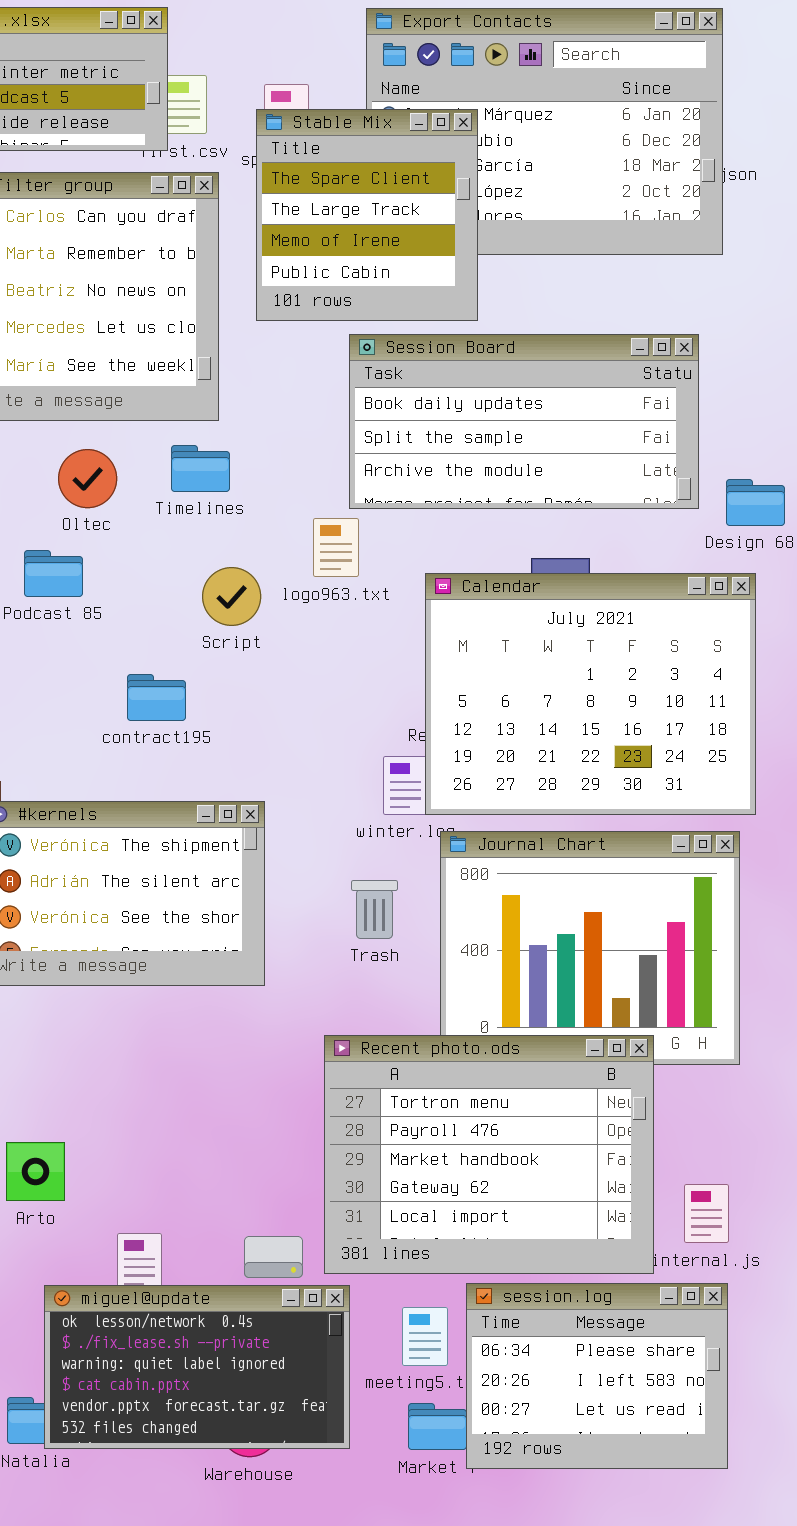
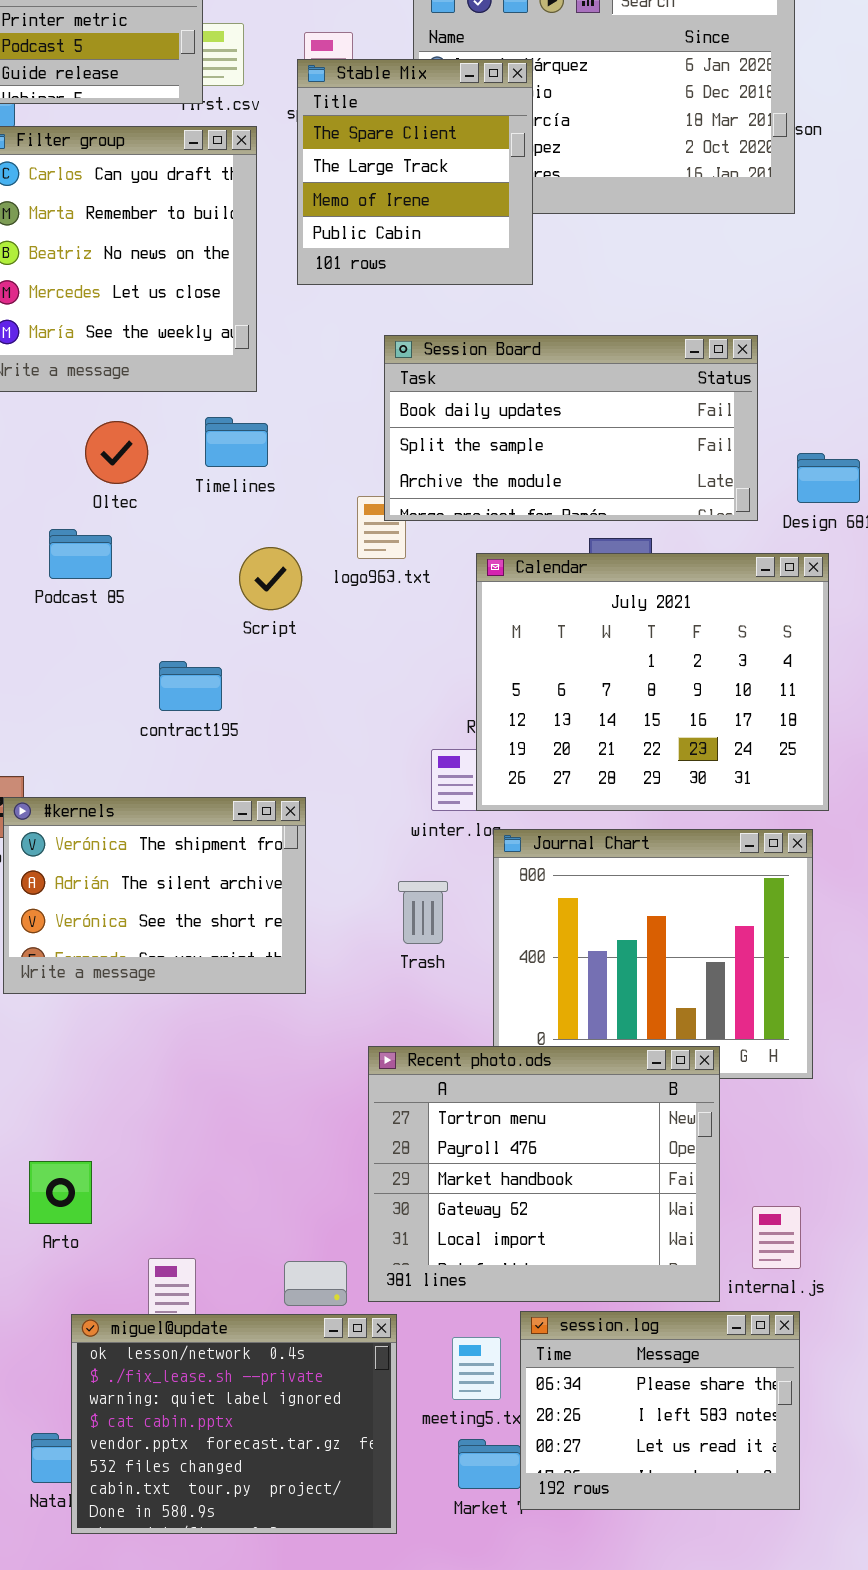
Session Board: [349,334,699,509] -> [384,335,758,521], moved
miguel@update: [44,1285,350,1449] -> [71,1314,397,1534], resized

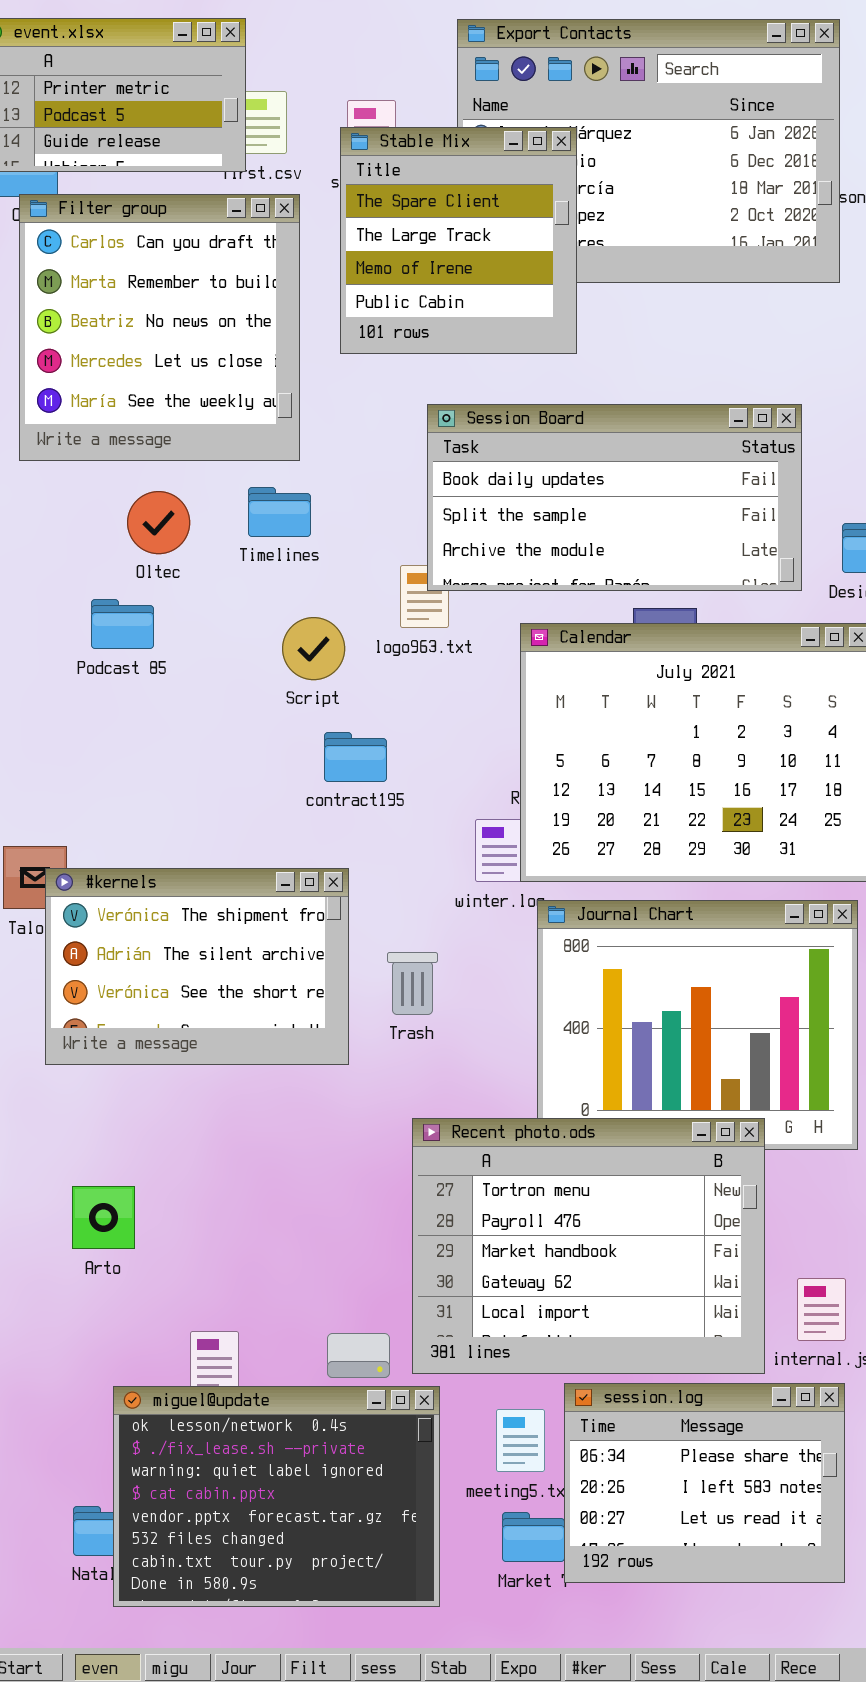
contract195: [159,661,222,711] -> [324,732,387,782], moved
Trash: [398,881,448,944] -> [387,952,438,1015], moved
Arto: [29,1161,92,1224] -> [72,1186,135,1249], moved

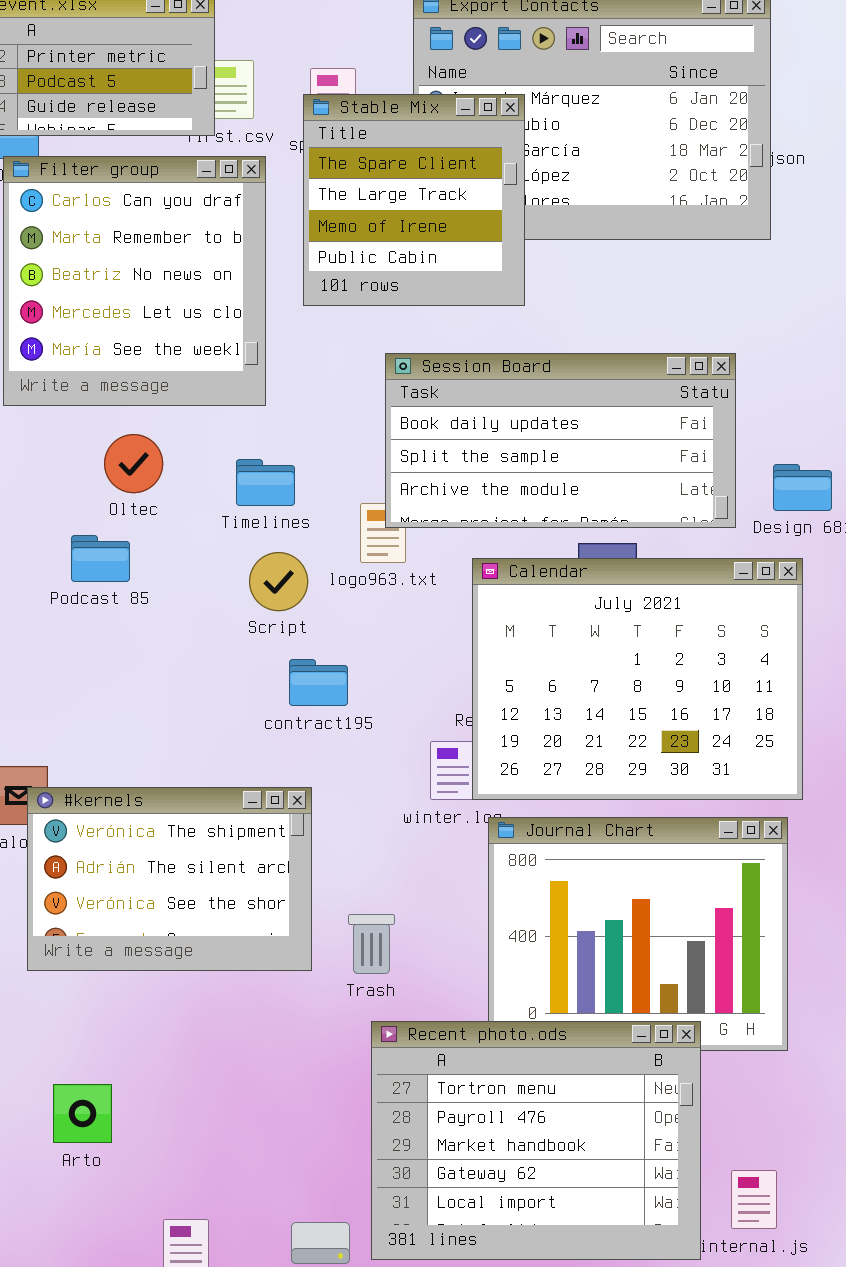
Timelines: [248,487,311,537] -> [236,459,295,506], moved
Trash: [387,952,438,1015] -> [348,914,395,974], moved

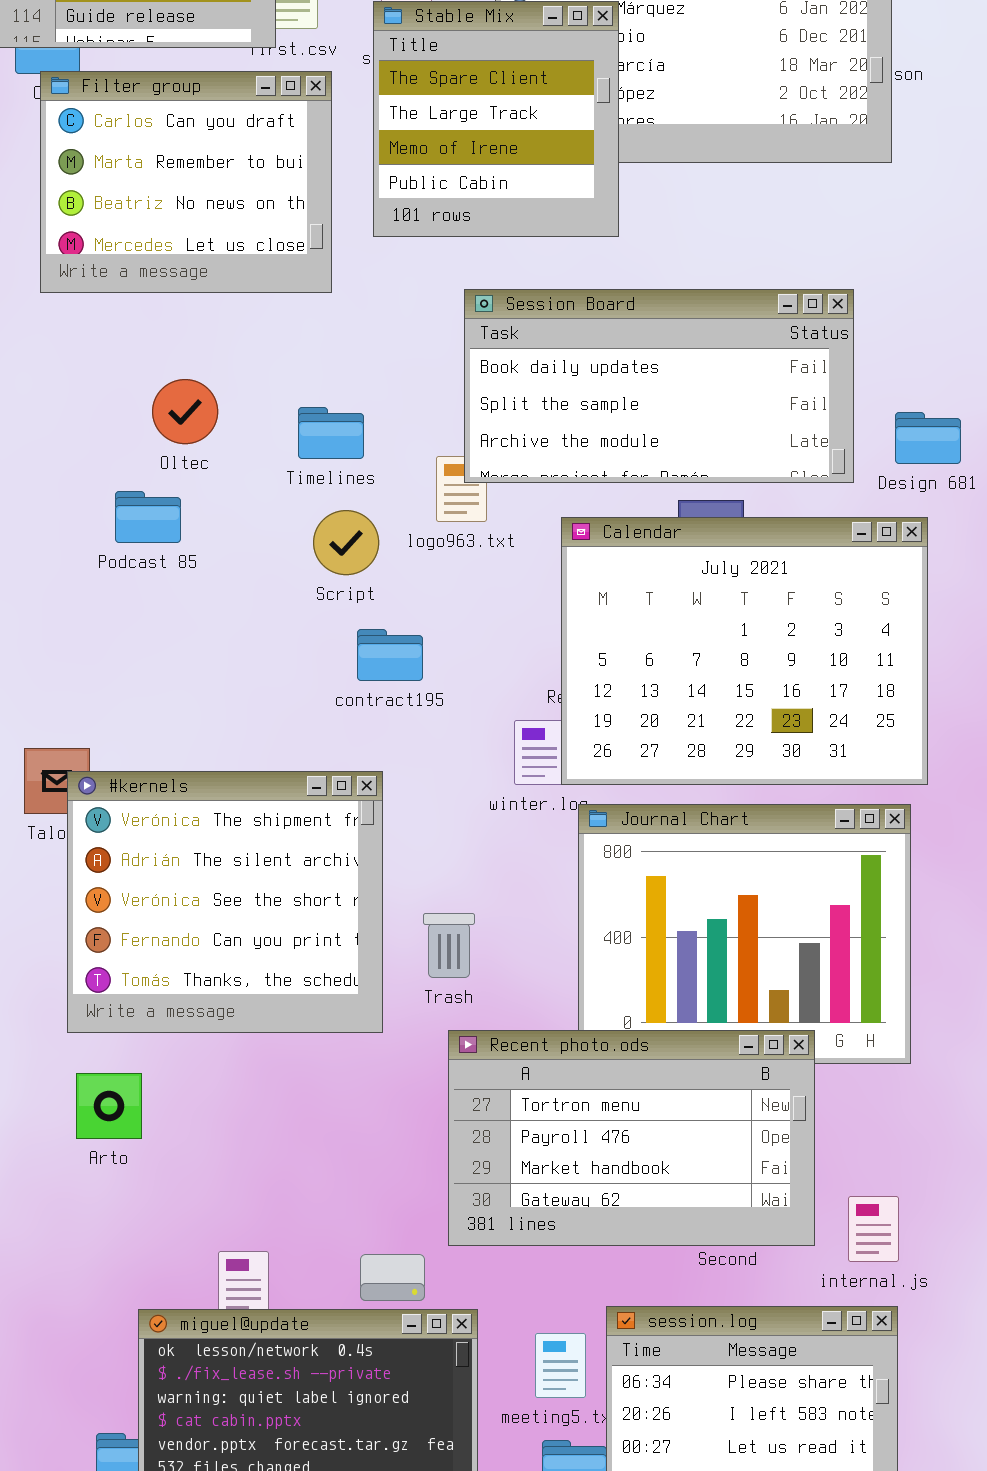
Filter group: [3,156,266,406] -> [40,71,332,293], resized
#kernels: [27,787,312,971] -> [67,771,383,1033], resized
Recent photo.ods: [371,1021,701,1260] -> [448,1030,815,1246], resized
Arto: [53,1084,112,1143] -> [76,1073,142,1139], moved

